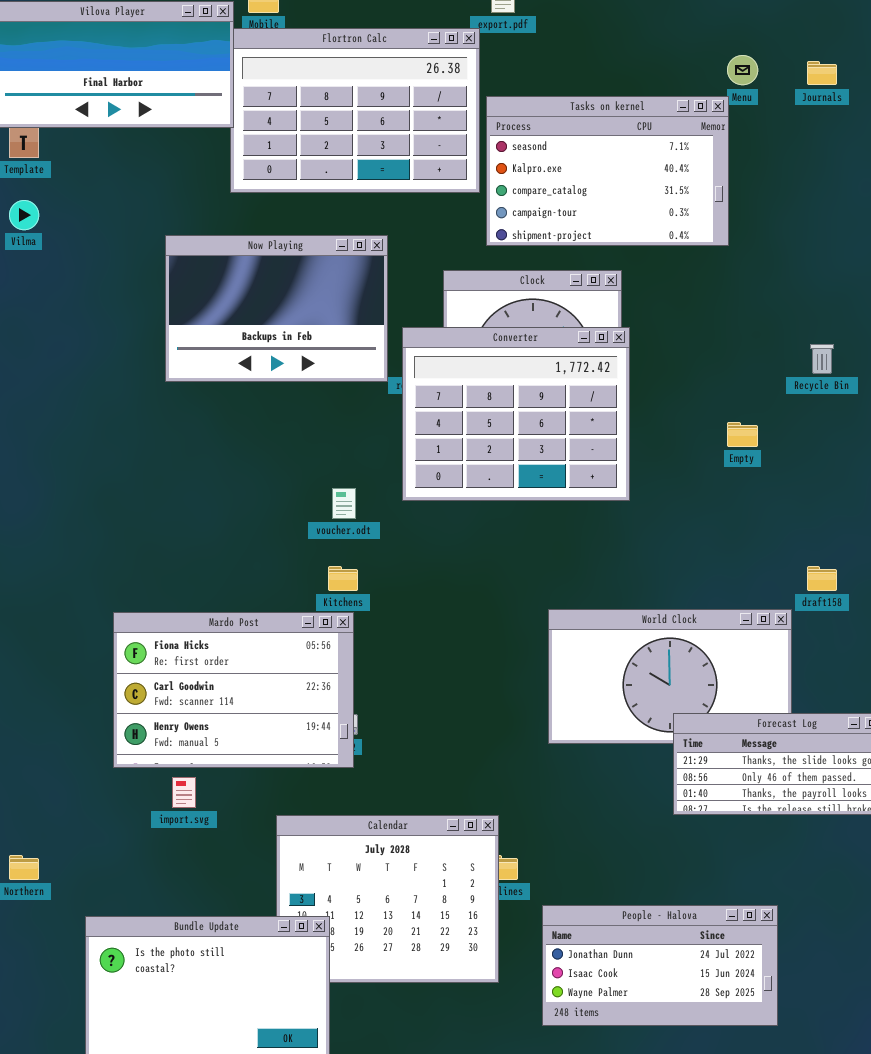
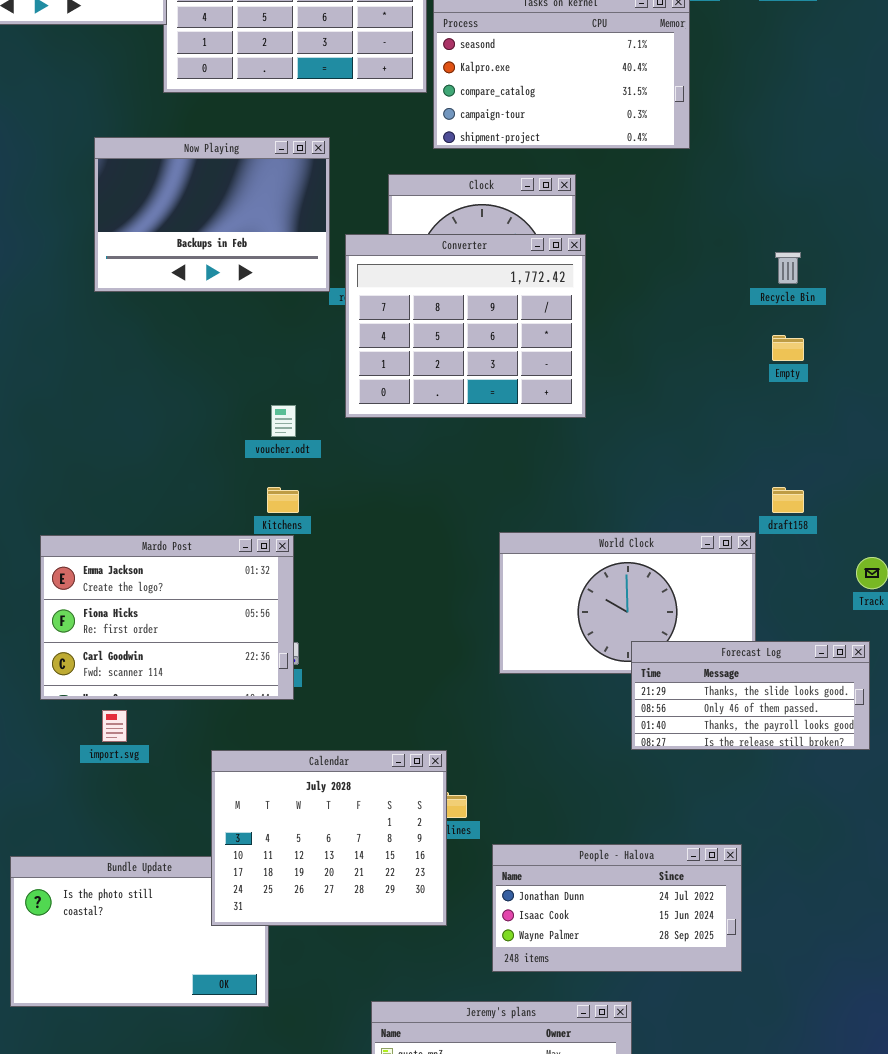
Empty: [727,422,758,447] -> [772,335,804,361], moved
Mardo Post: [113,612,354,768] -> [40,535,294,700], scrolled up 1 row
Calendar: [276,815,499,983] -> [211,750,447,926], raised

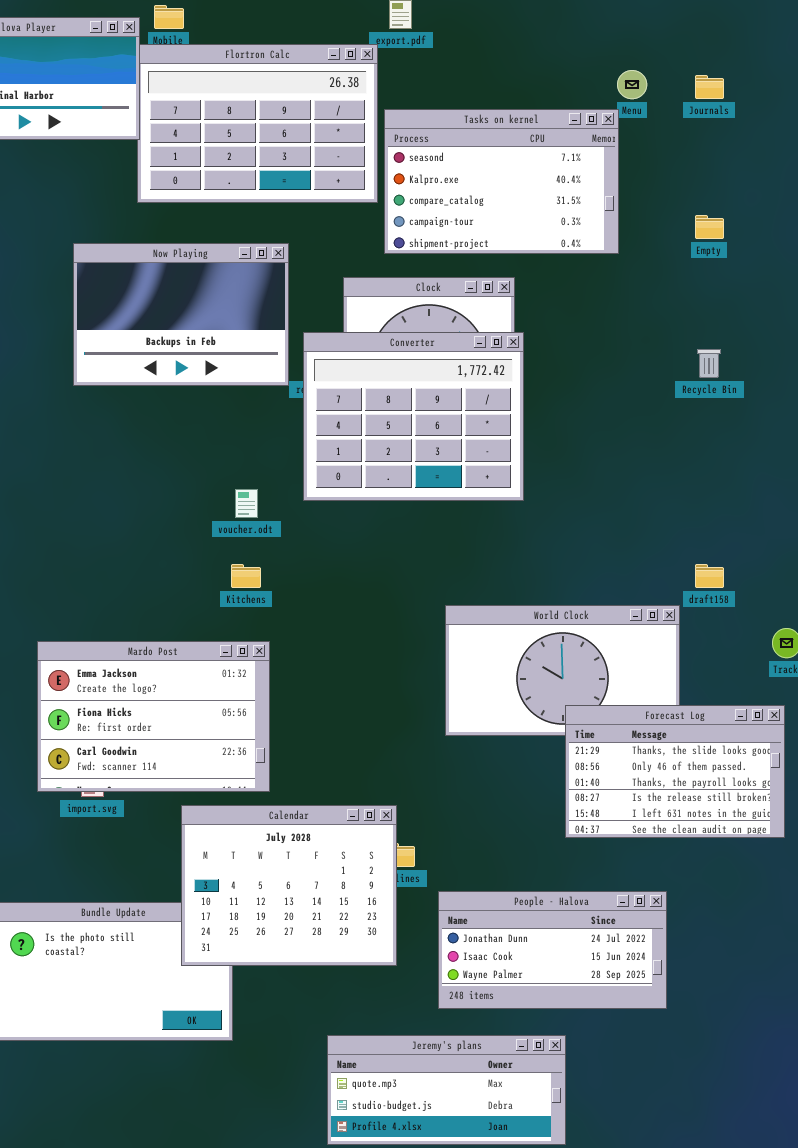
Empty: [772,335,804,361] -> [695,215,724,239], moved
Mardo Post: [40,535,294,700] -> [37,641,270,792], moved
Forecast Log: [631,641,870,750] -> [565,705,785,838], resized

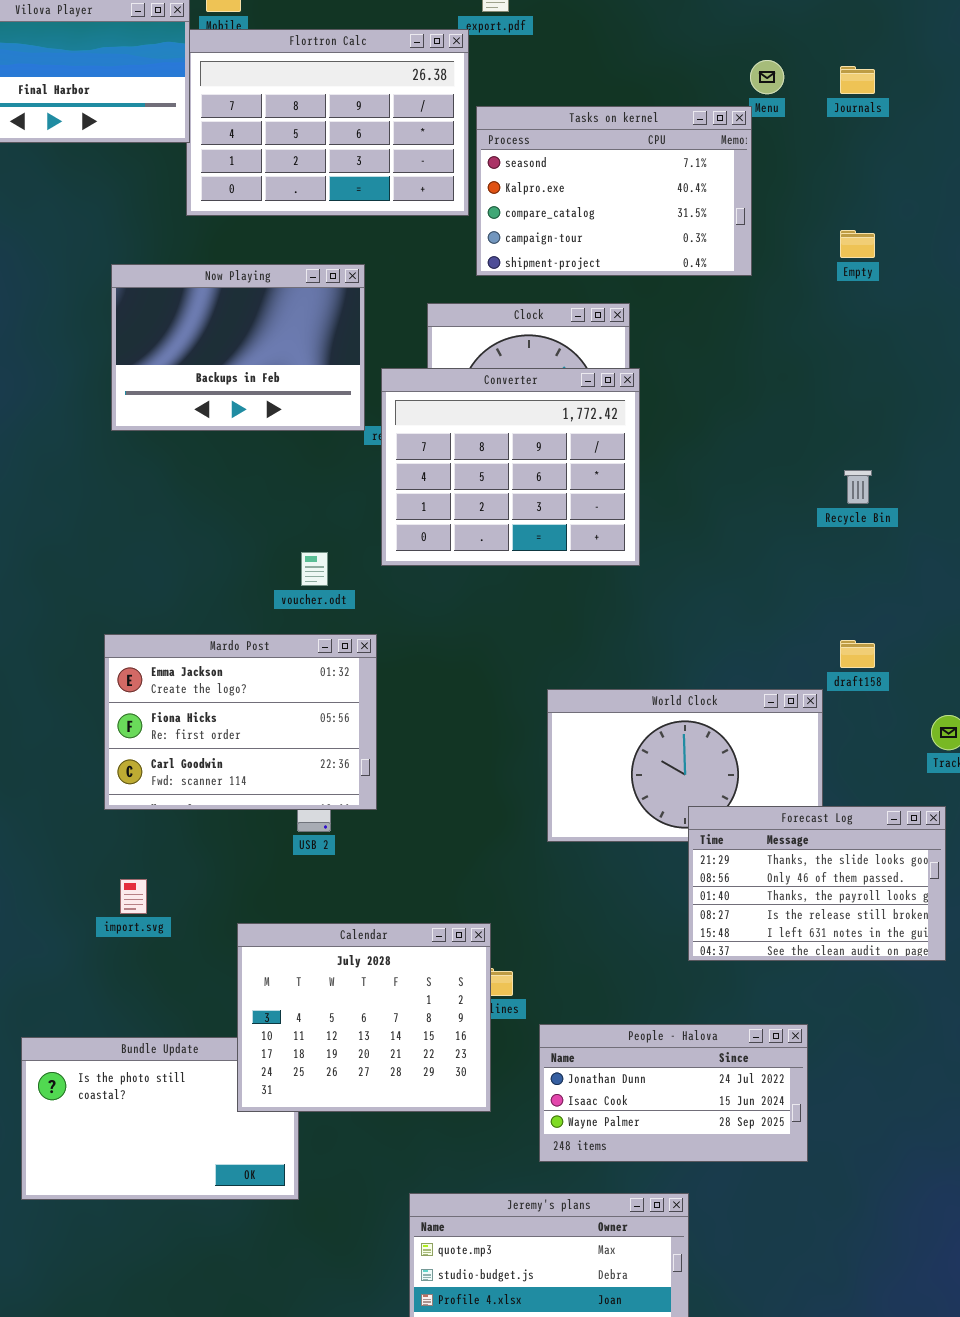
Recycle Bin: [697,349,721,378] -> [844,470,872,504], moved
Mardo Post: [37,641,270,792] -> [104,634,377,810], moved

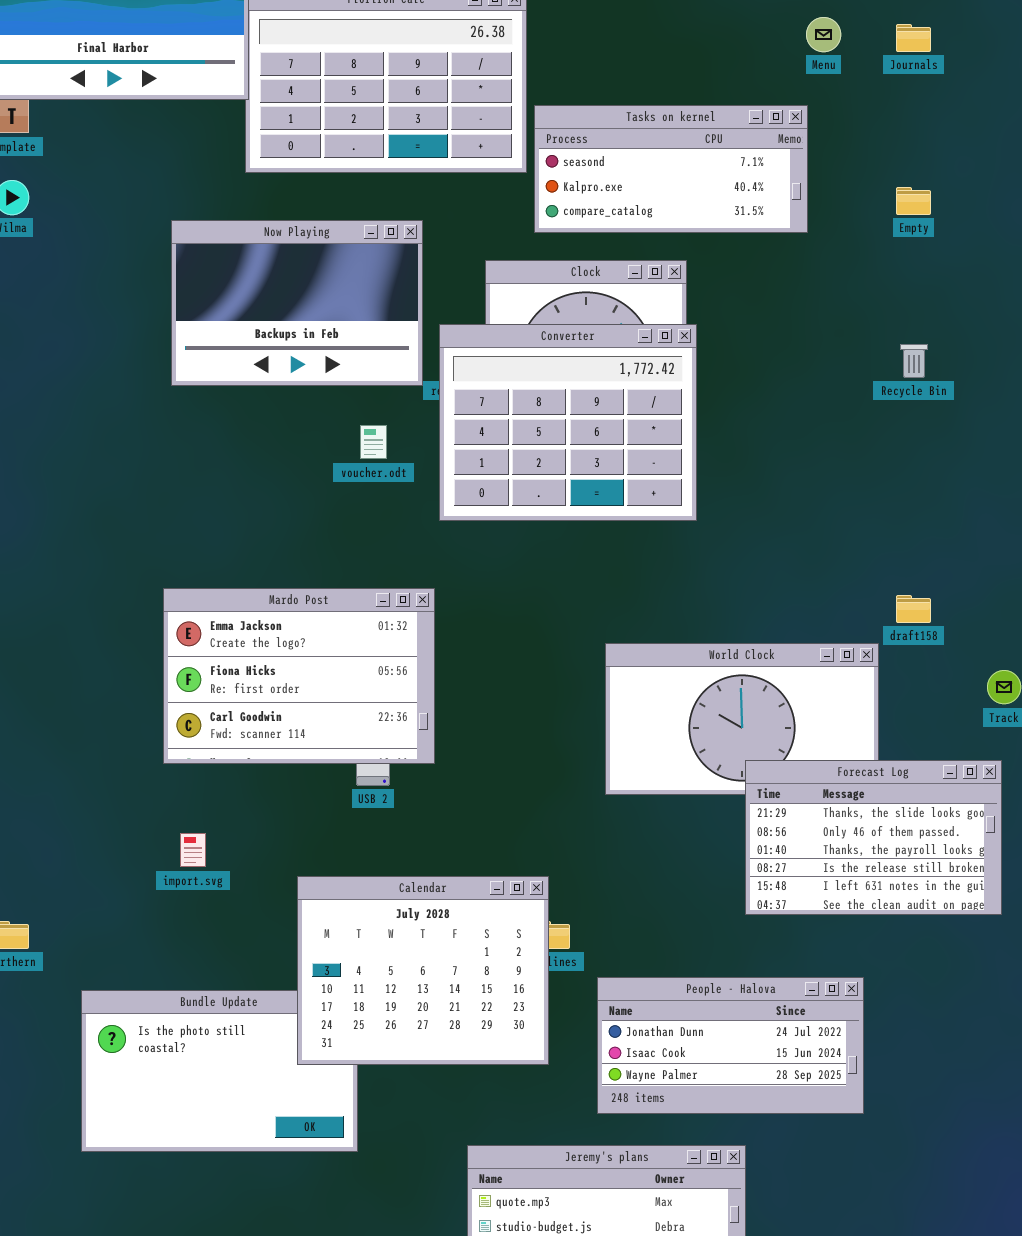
Tasks on kernel: [476,106,752,276] -> [534,105,808,233], resized
Recycle Bin: [844,470,872,504] -> [900,344,928,378], moved
voucher.odt: [301,552,328,586] -> [360,425,387,459], moved

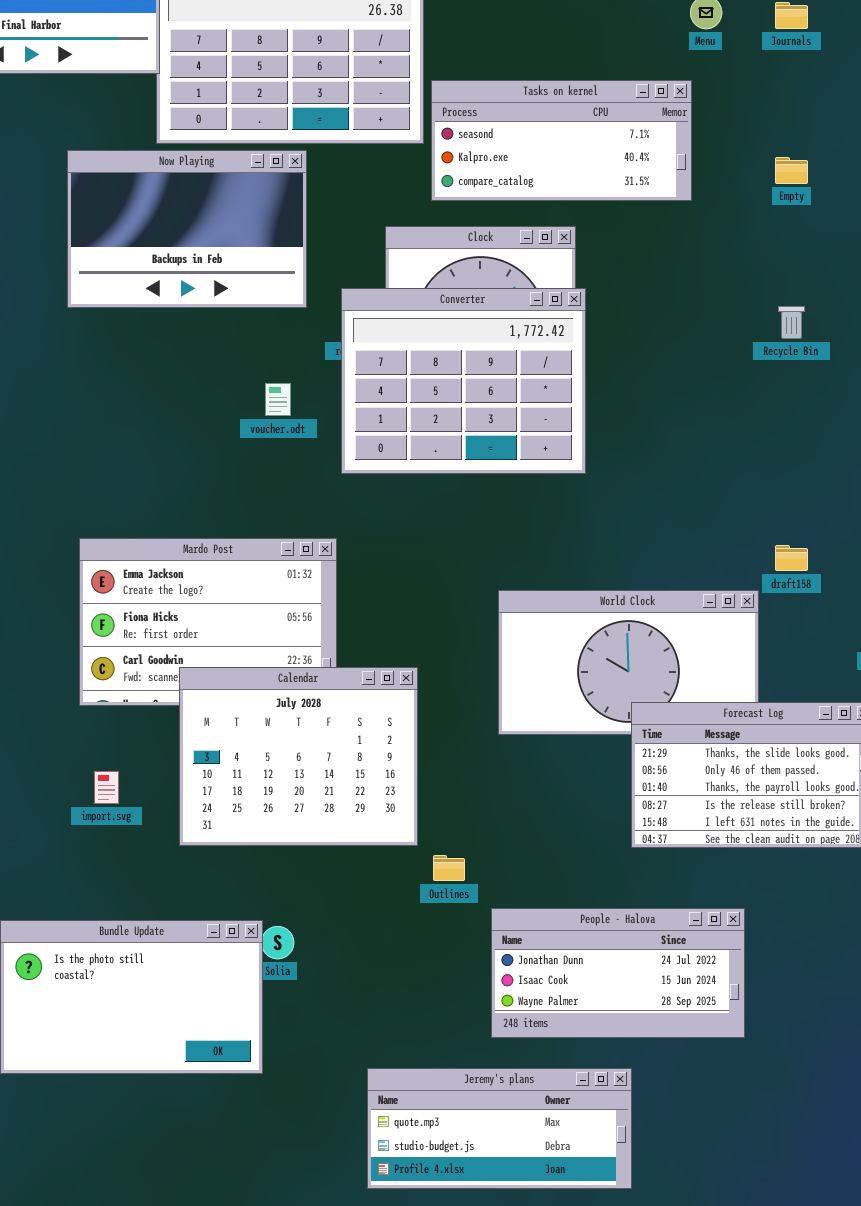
Now Playing: [171,220,423,386] -> [67,150,307,308], moved
Calendar: [297,876,549,1065] -> [179,667,418,846], moved

